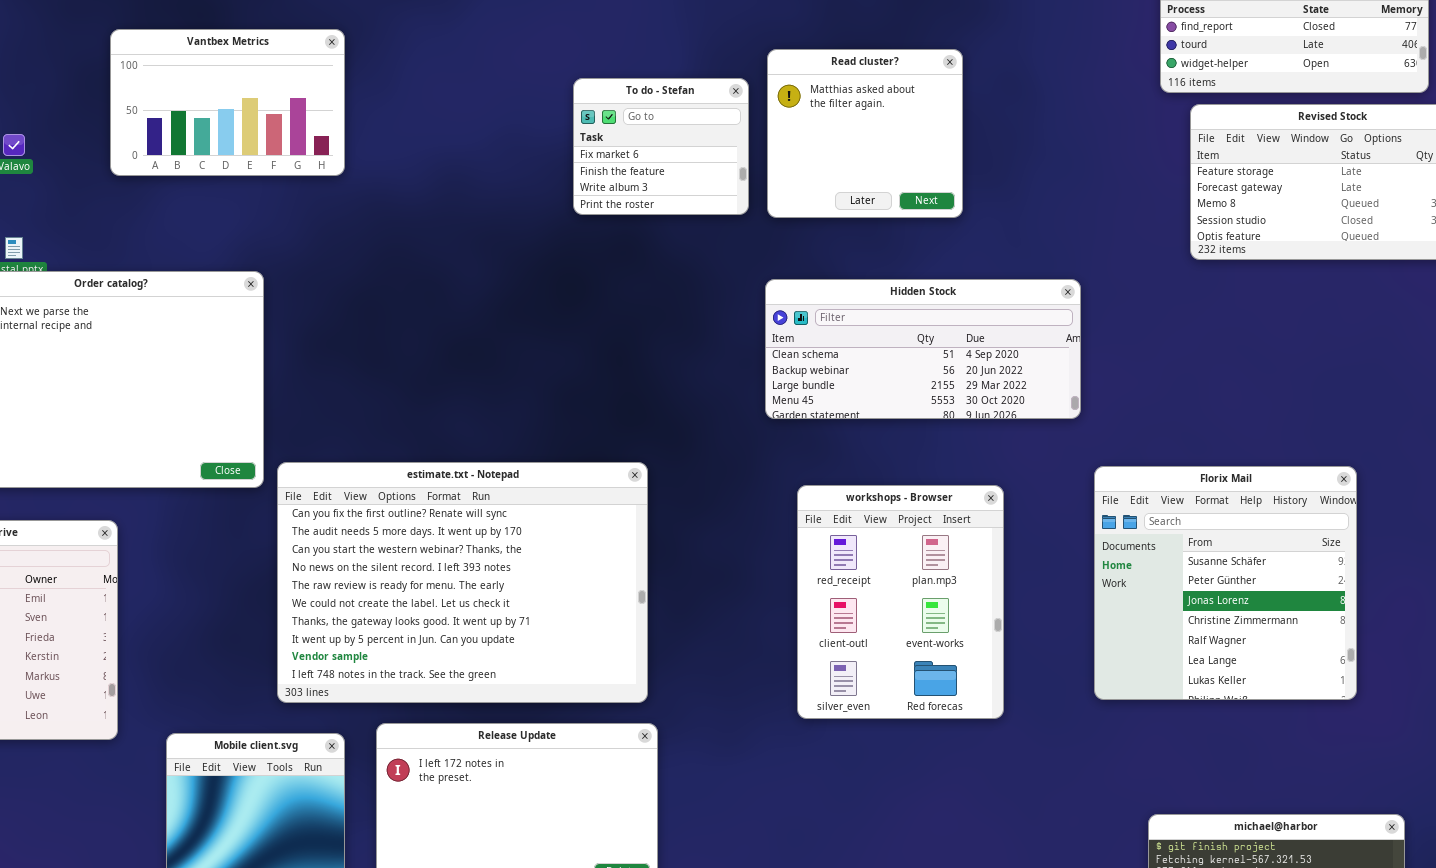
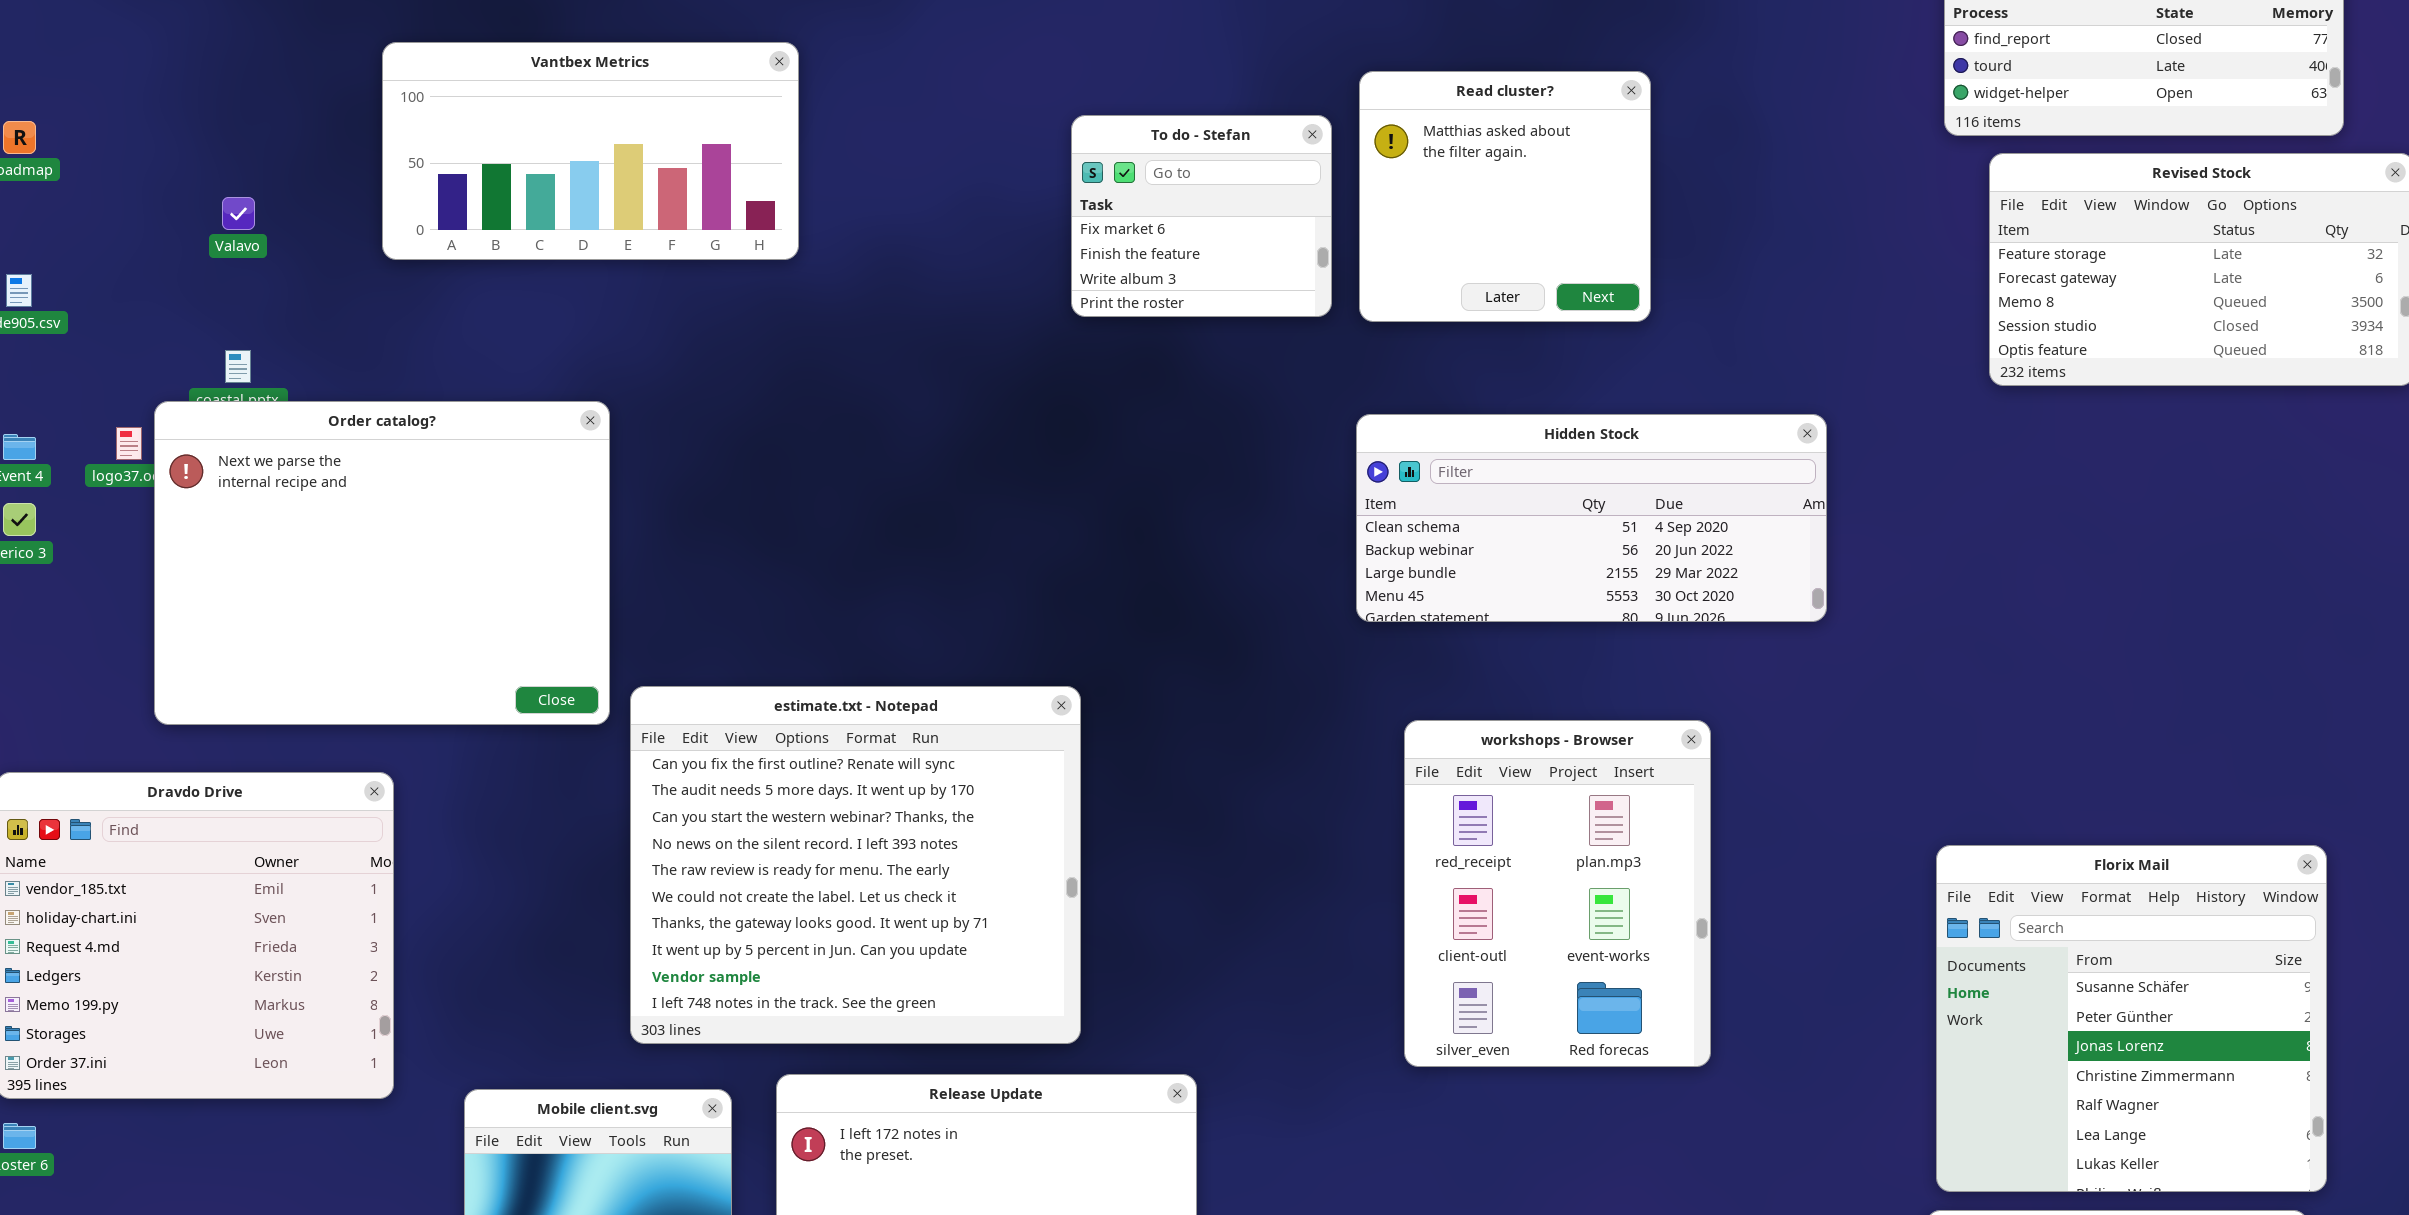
Vantbex Metrics: [110,29,345,176] -> [382,42,799,260], resized
estimate.txt - Notepad: [277,462,648,703] -> [630,686,1081,1044], resized
Florix Mail: [1094,466,1357,700] -> [1936,845,2327,1192], moved

